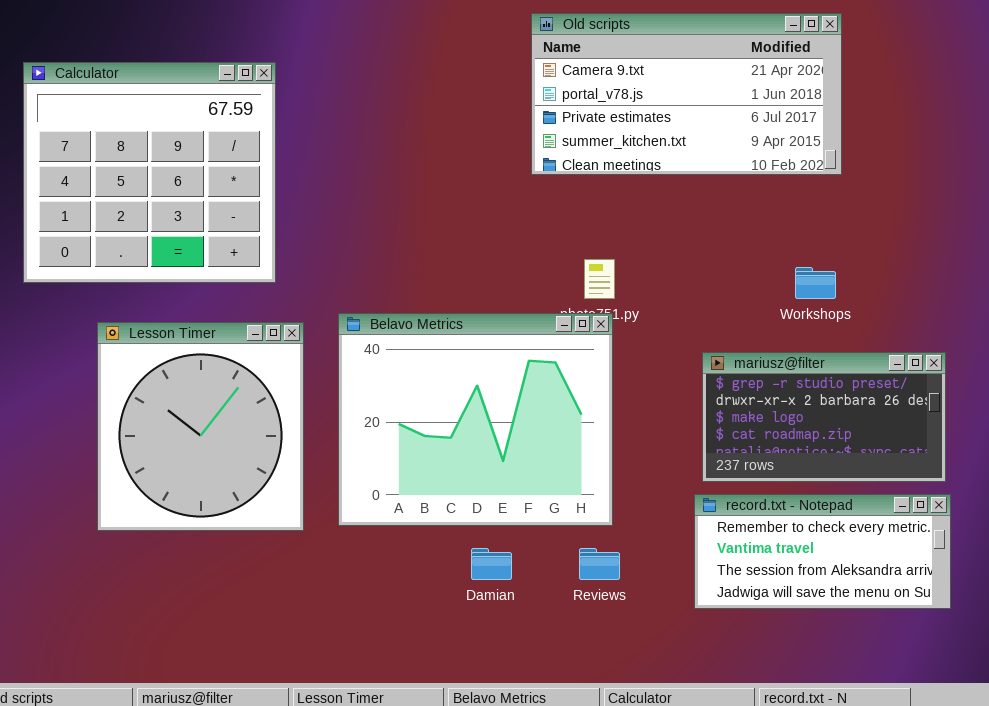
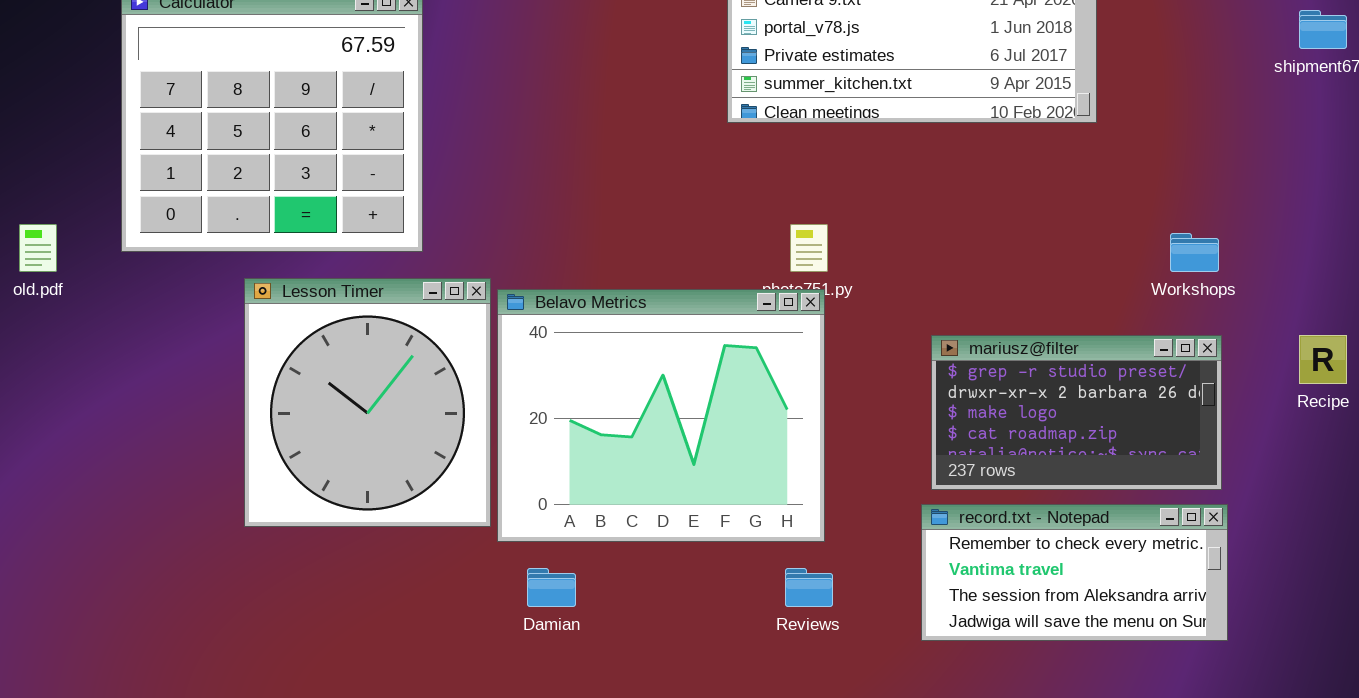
Workshops: [795,267,836,299] -> [1170,233,1219,272], moved
Lesson Timer: [97,322,304,531] -> [244,278,491,527], moved
Damian: [471,548,512,580] -> [527,568,576,607], moved

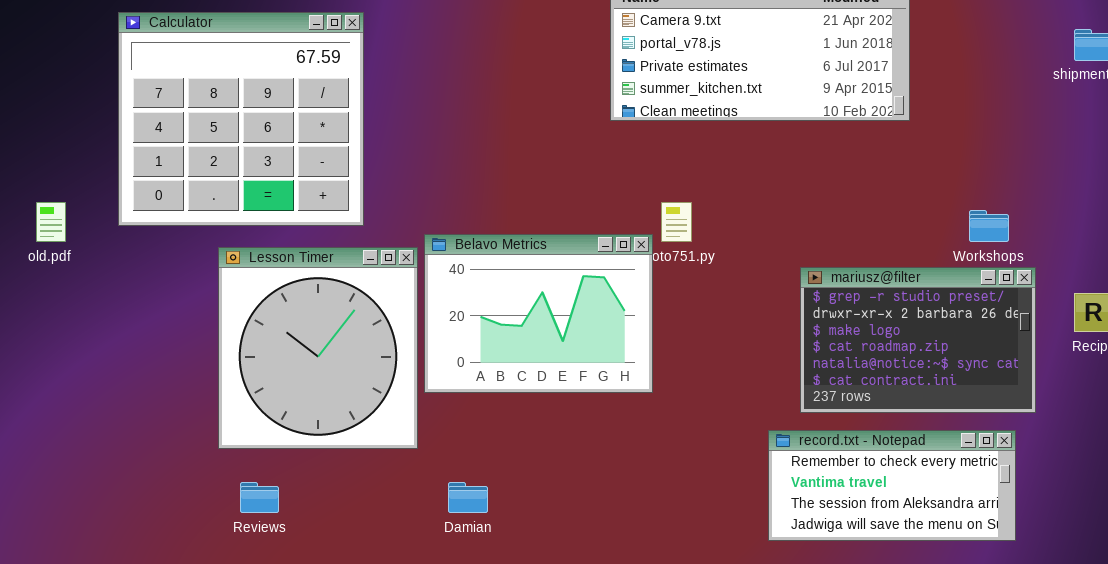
Belavo Metrics: [497,289,825,542] -> [424,234,653,393], moved, resized
mariusz@filter: [931,335,1222,490] -> [800,267,1036,413], moved, resized
Reviews: [785,568,833,607] -> [240,482,279,513], moved

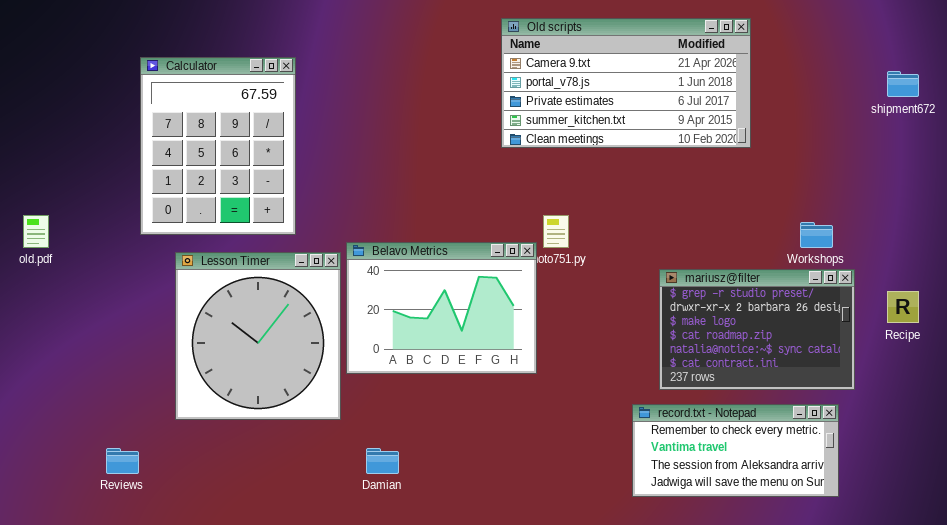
Calculator: [118,12,364,226] -> [140,57,296,235], resized
Reviews: [240,482,279,513] -> [106,448,139,474], moved

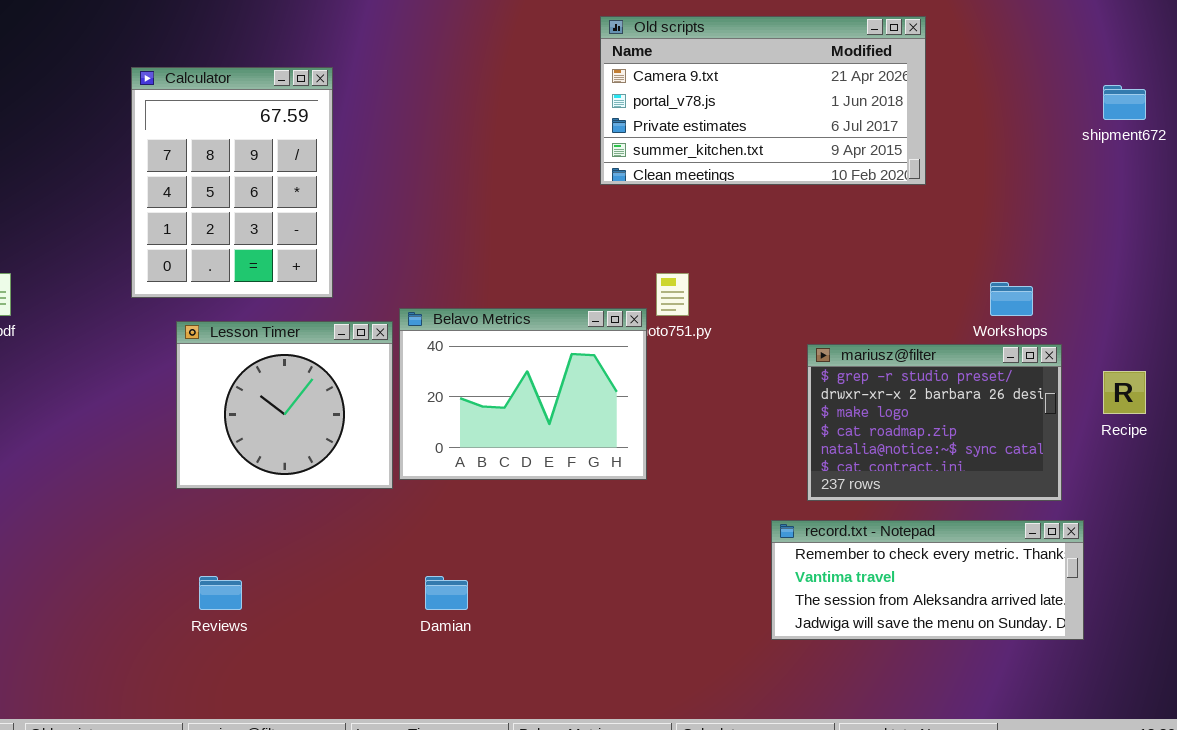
Lesson Timer: [175,252,341,420] -> [176,321,393,489], resized
record.txt - Notepad: [632,404,839,497] -> [771,520,1084,640], resized
Reviews: [106,448,139,474] -> [199,576,242,610], moved

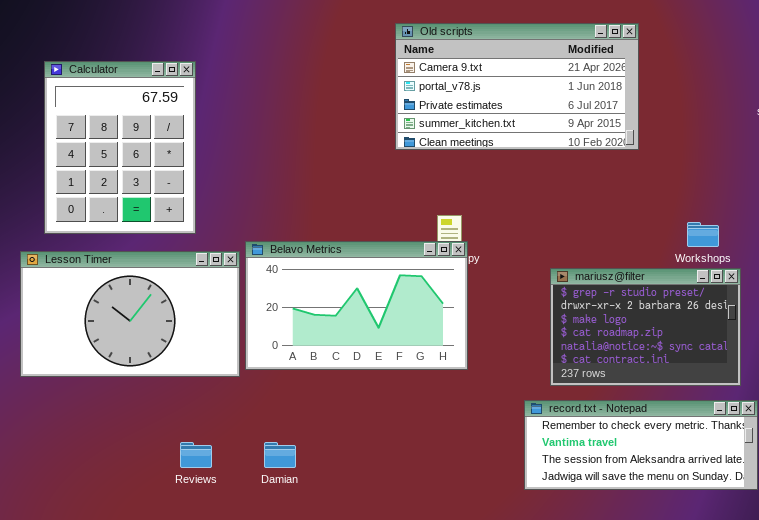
Belavo Metrics: [399,308,647,480] -> [245,241,468,370], resized
Lesson Timer: [176,321,393,489] -> [20,251,240,377], resized
Reviews: [199,576,242,610] -> [180,442,212,468], moved

